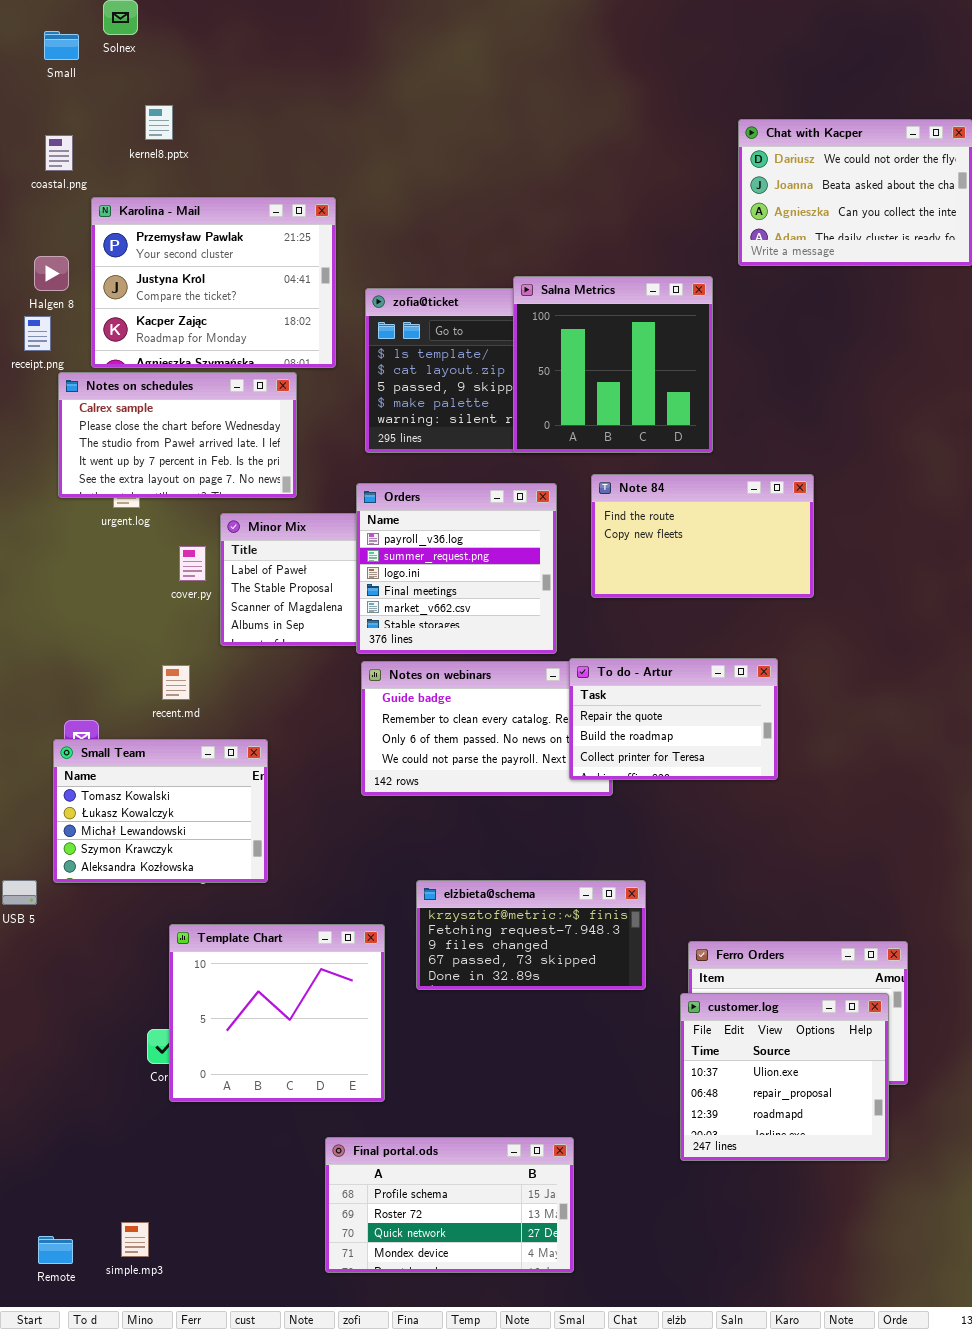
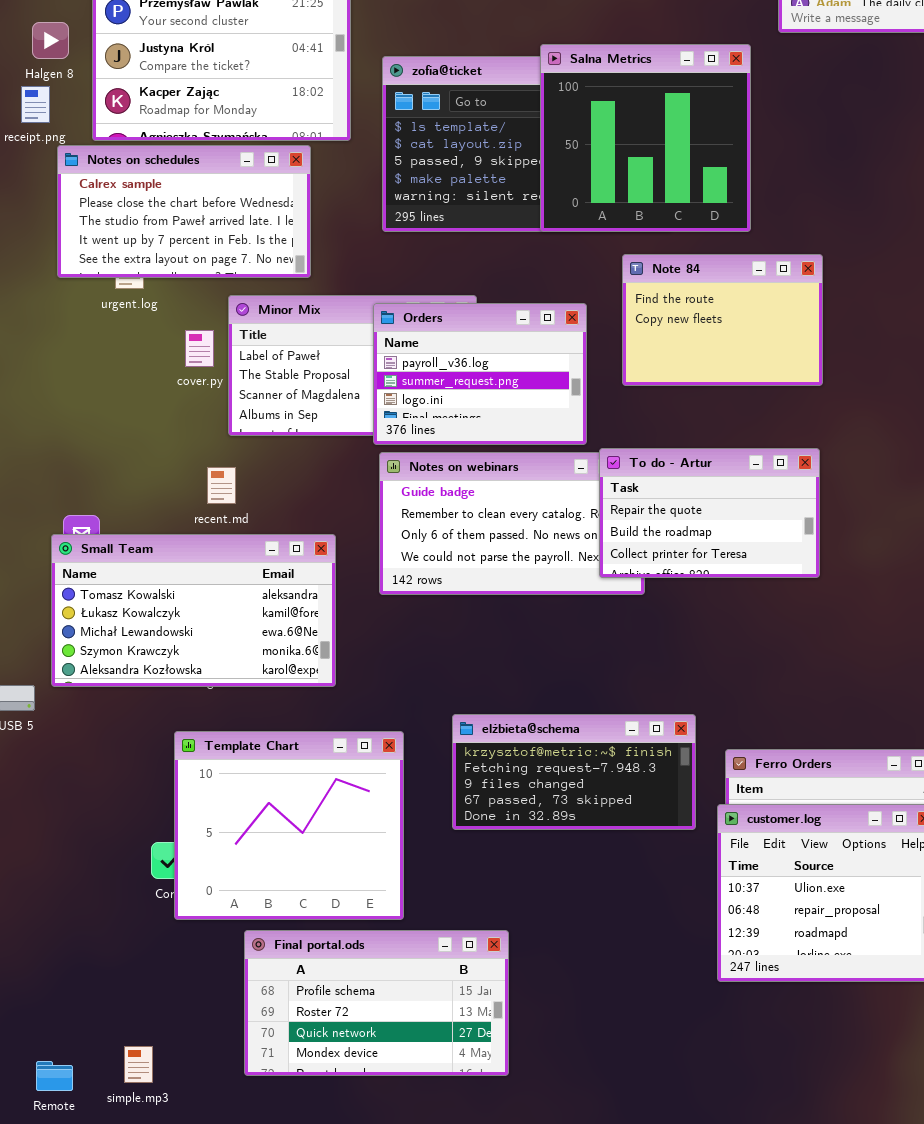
Note 84: [591,474,814,598] -> [622,254,823,386], resized
Orders: [356,483,557,654] -> [373,303,587,445], resized
recent.md: [162,665,190,700] -> [207,467,236,504], moved
Small Team: [53,739,268,883] -> [51,534,336,687], resized
elżbieta@schema: [416,880,646,990] -> [452,714,696,830], moved
Final portal.ods: [325,1137,574,1273] -> [244,930,509,1076], moved

